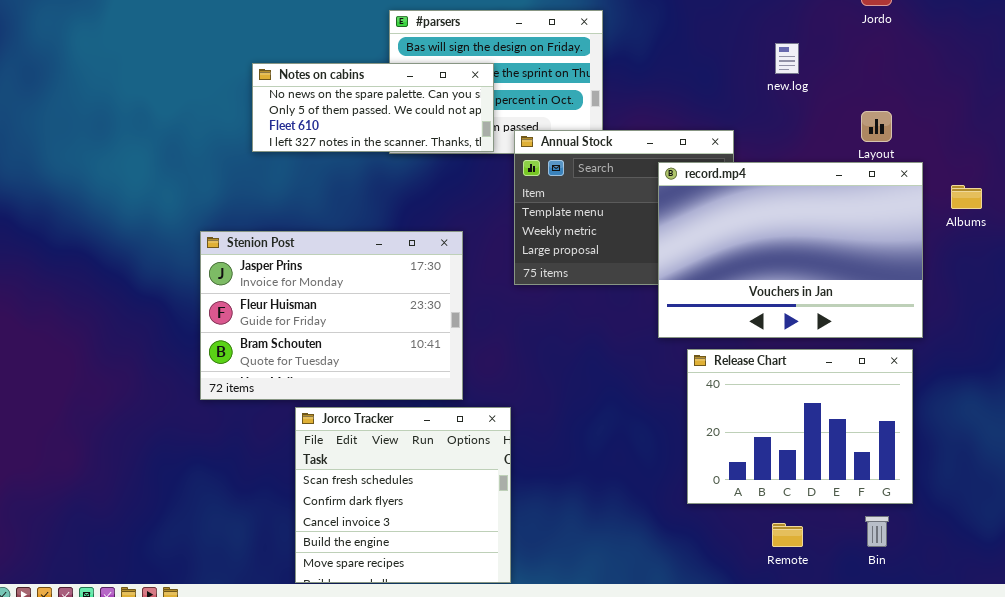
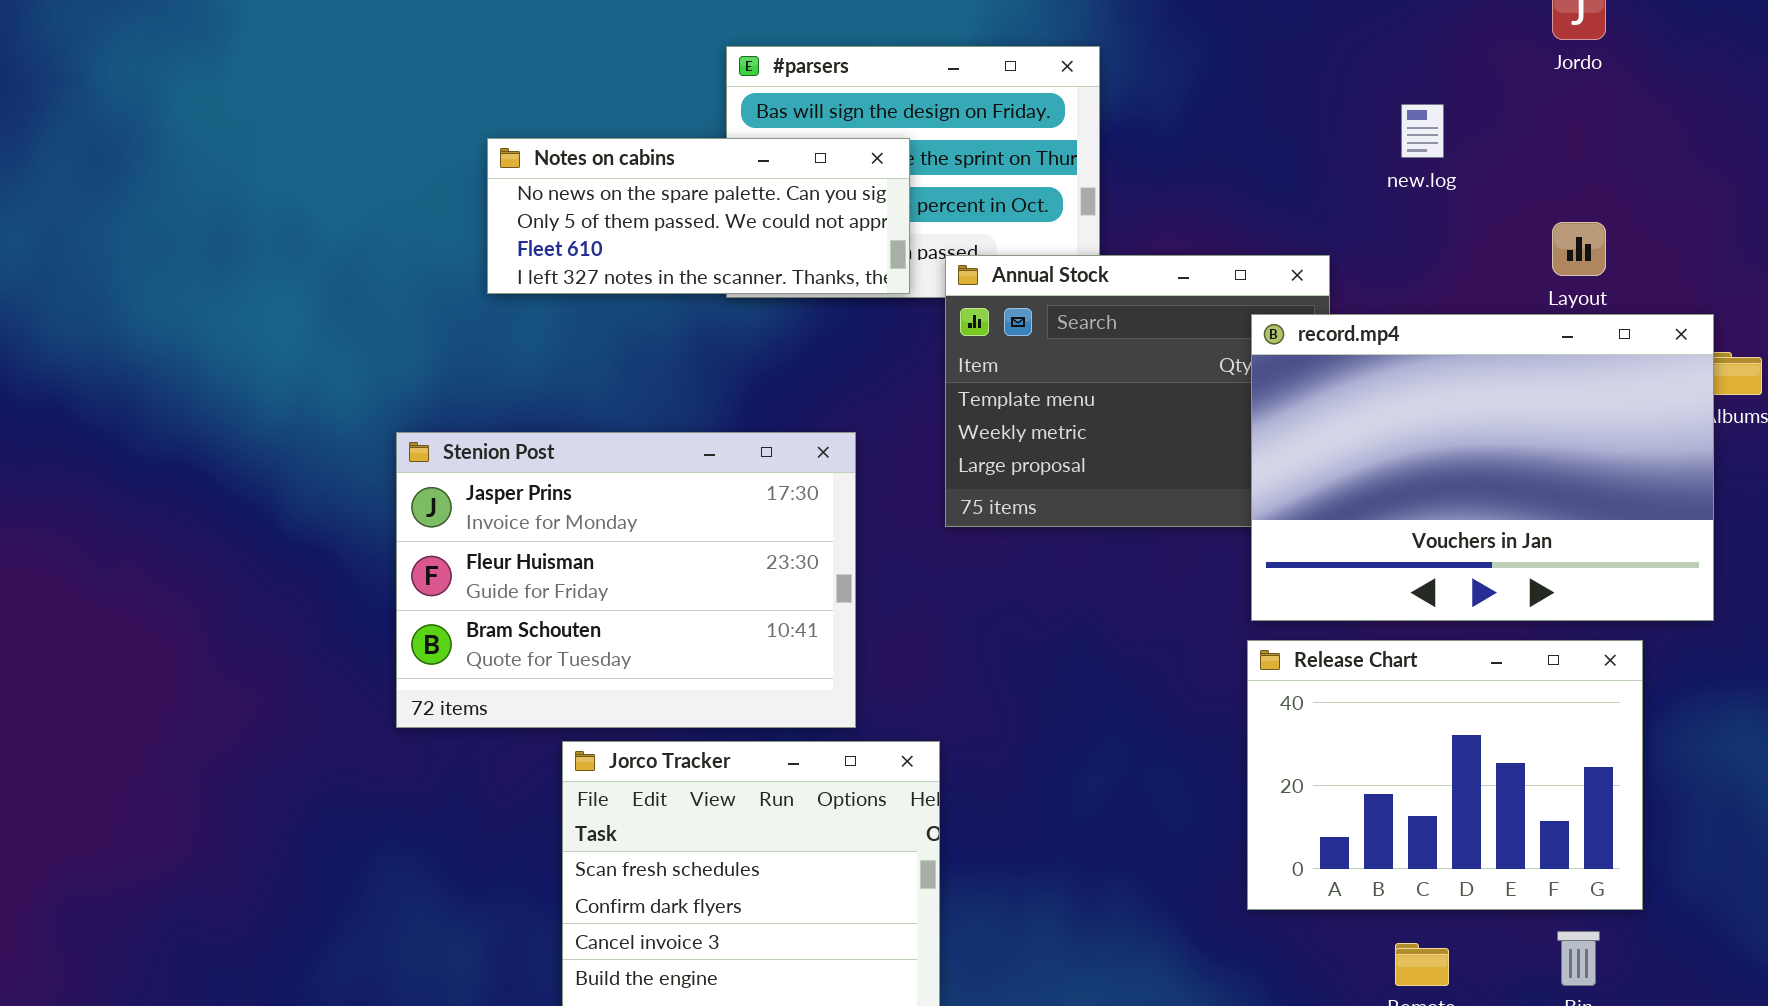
record.mp4: [658,162,923,338] -> [1251,314,1714,621], moved

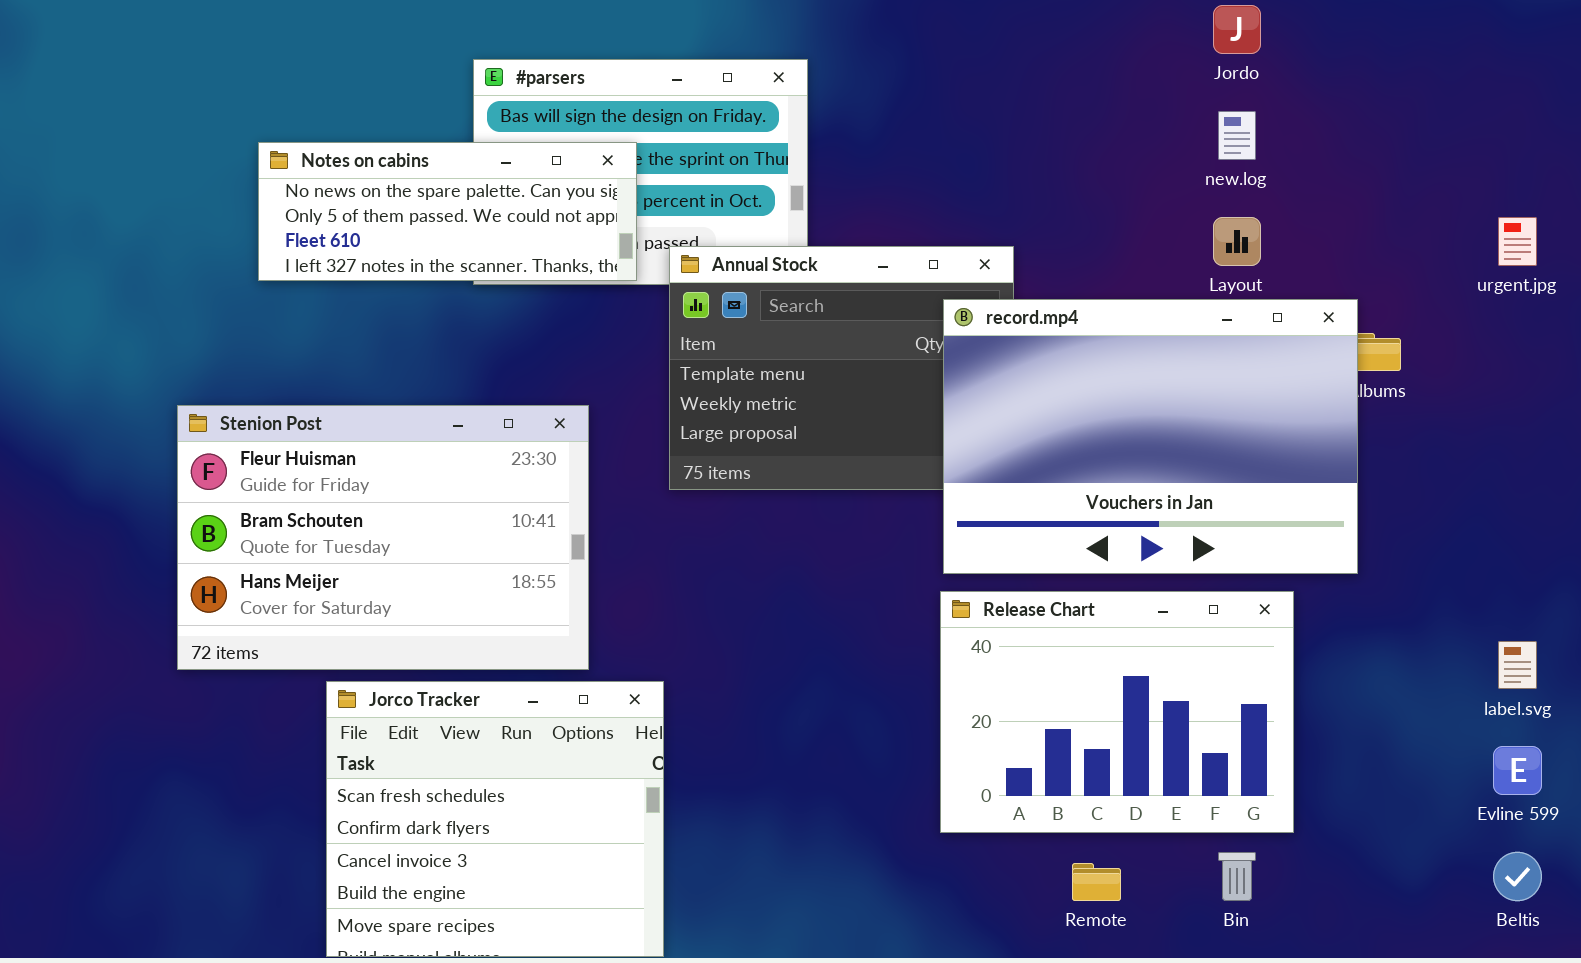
new.log: [1401,104,1444,158] -> [1218,111,1256,160], moved
Stenion Post: [396,432,856,728] -> [177,405,589,670], scrolled down 1 row

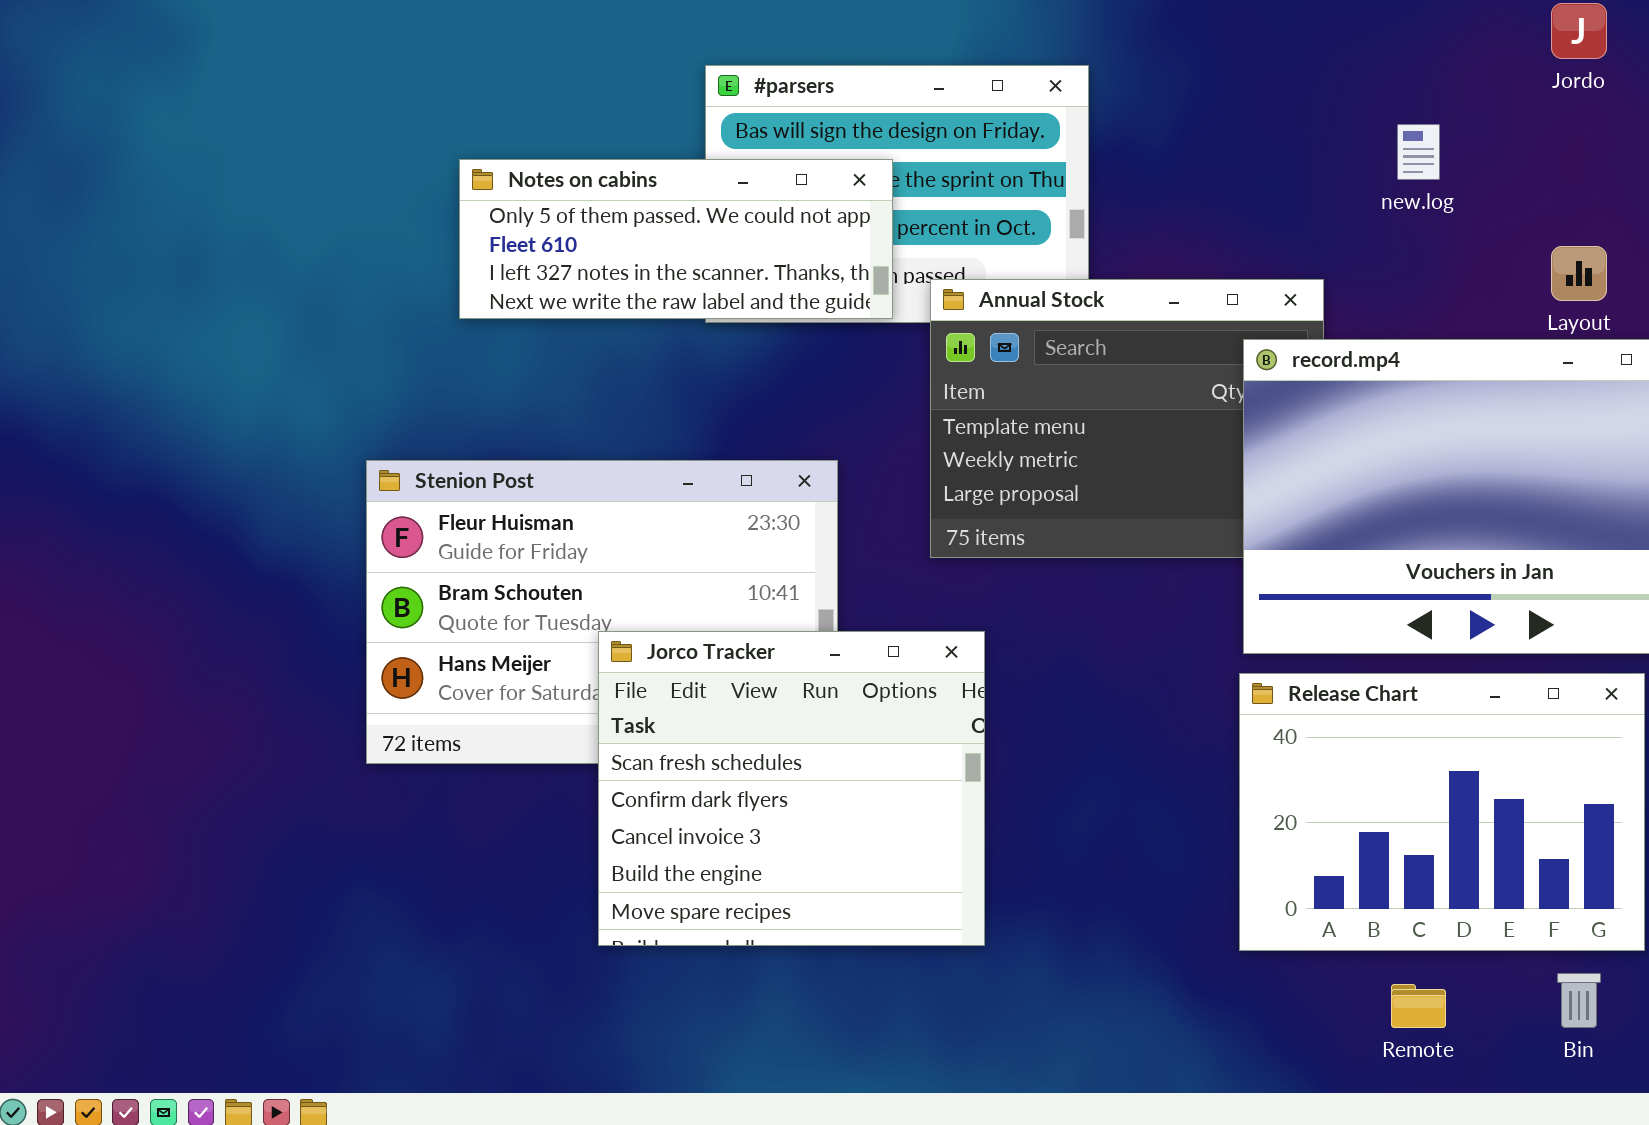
new.log: [1218,111,1256,160] -> [1397,124,1440,180], moved
Notes on cabins: [258,142,637,281] -> [459,159,893,319], scrolled down 1 row
Jorco Tracker: [326,681,664,957] -> [598,631,985,946], moved

